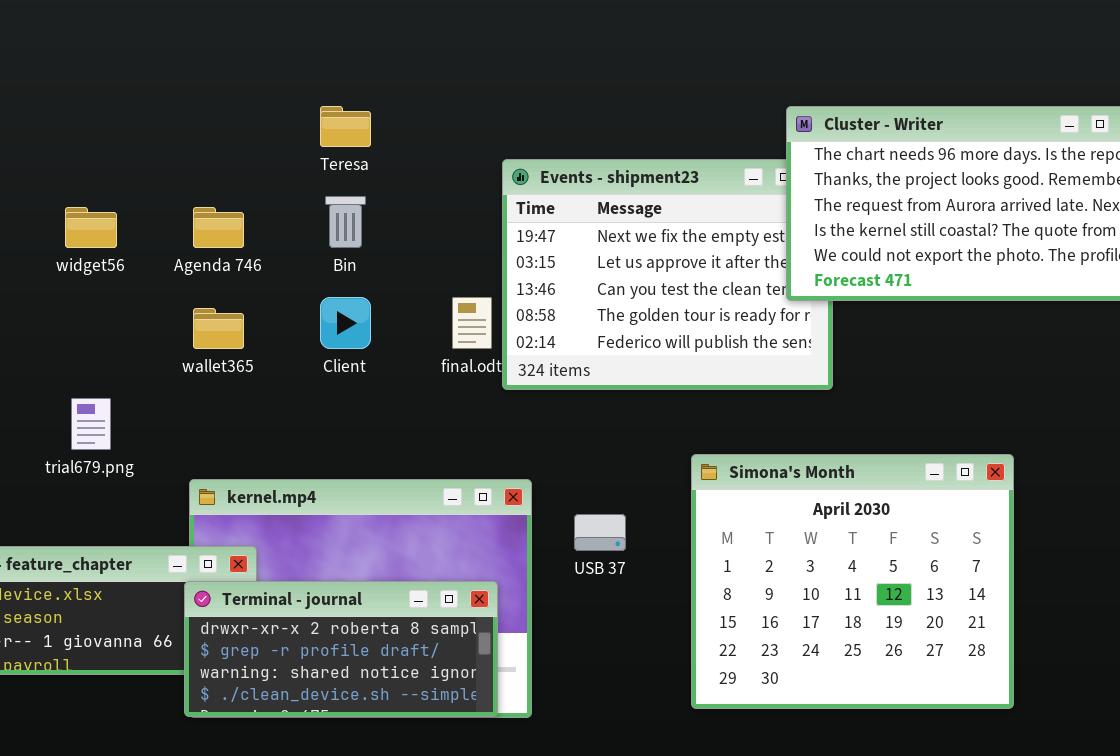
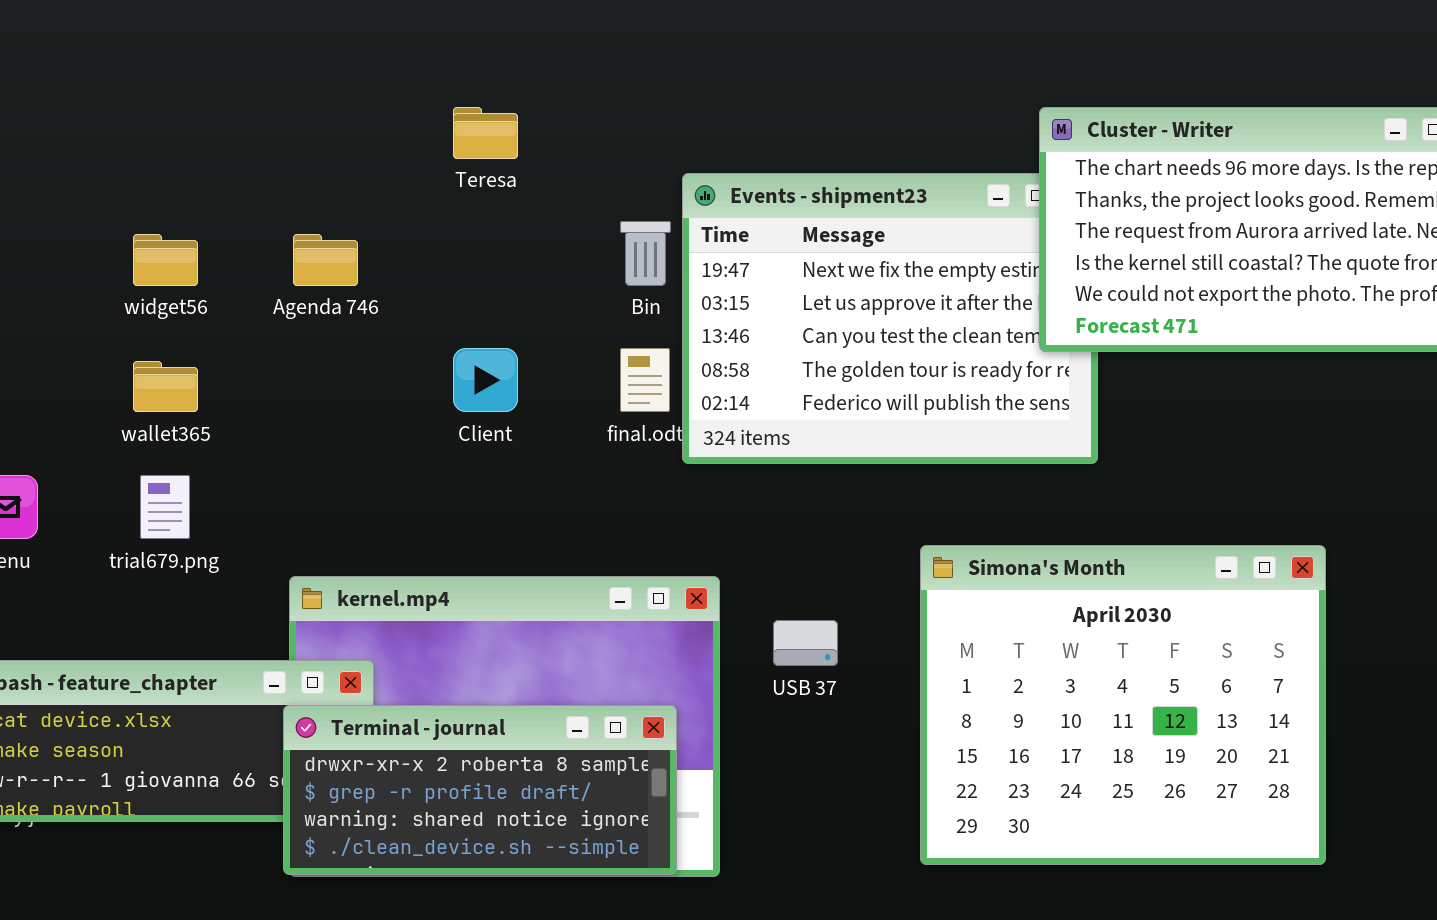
Bin: [325,196,366,248] -> [620,221,671,286], moved
wallet365: [193,308,244,349] -> [133,361,198,412], moved

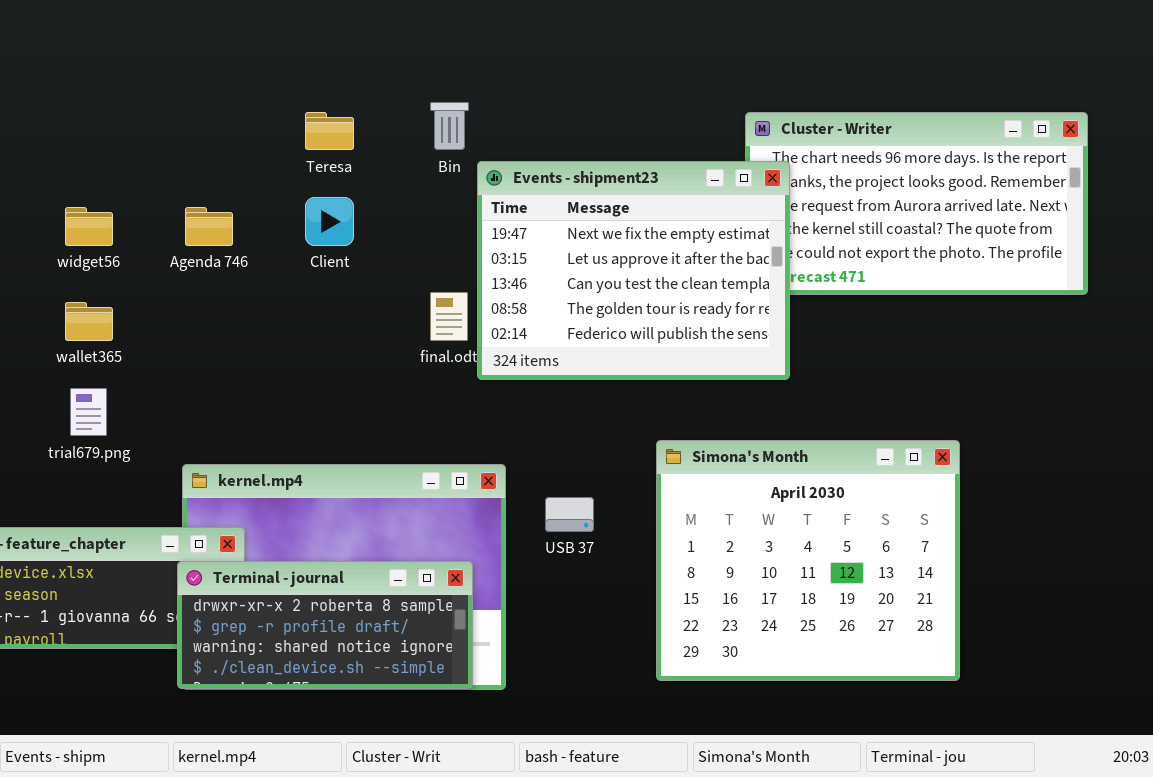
Events - shipment23: [682,173,1098,464] -> [477,161,790,380], raised
Bin: [620,221,671,286] -> [430,102,469,150], moved
Client: [453,348,518,412] -> [305,197,354,246], moved

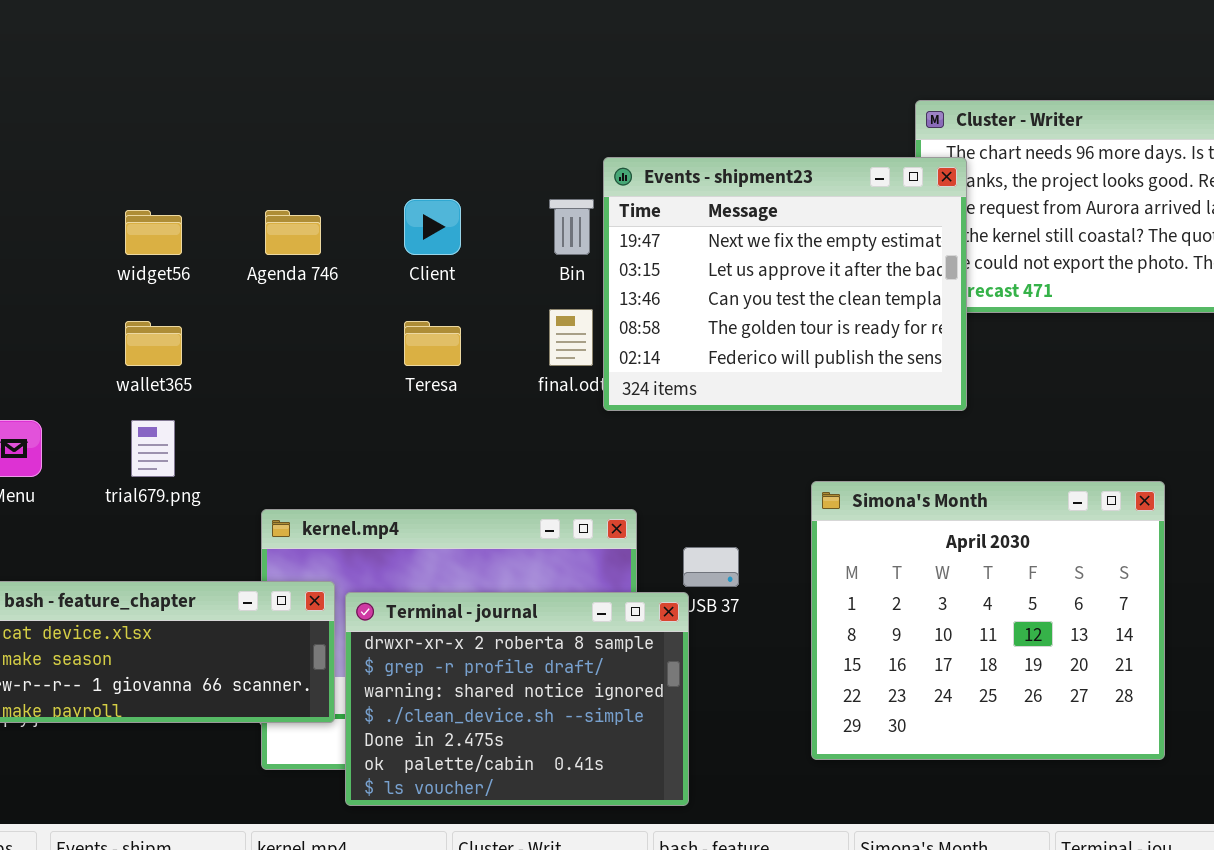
Bin: [430,102,469,150] -> [549,199,594,255], moved
Teresa: [305,112,354,150] -> [404,321,461,366], moved
Terminal - journal: [177,561,473,689] -> [345,592,689,806], moved, resized

